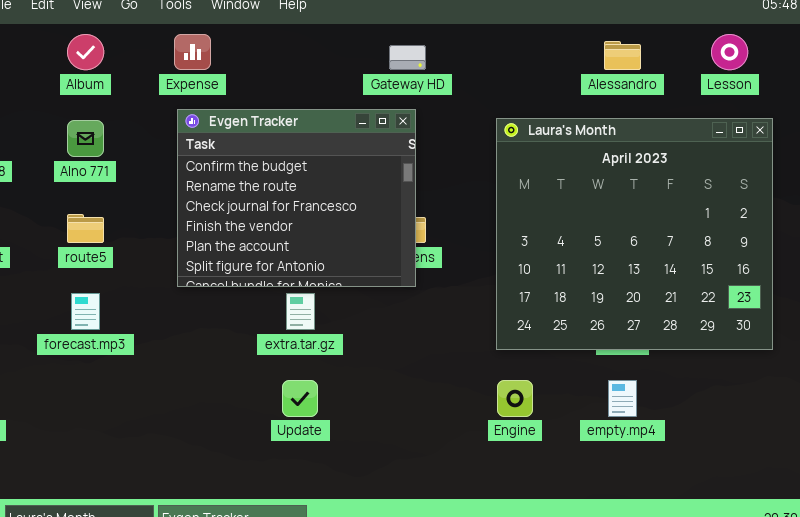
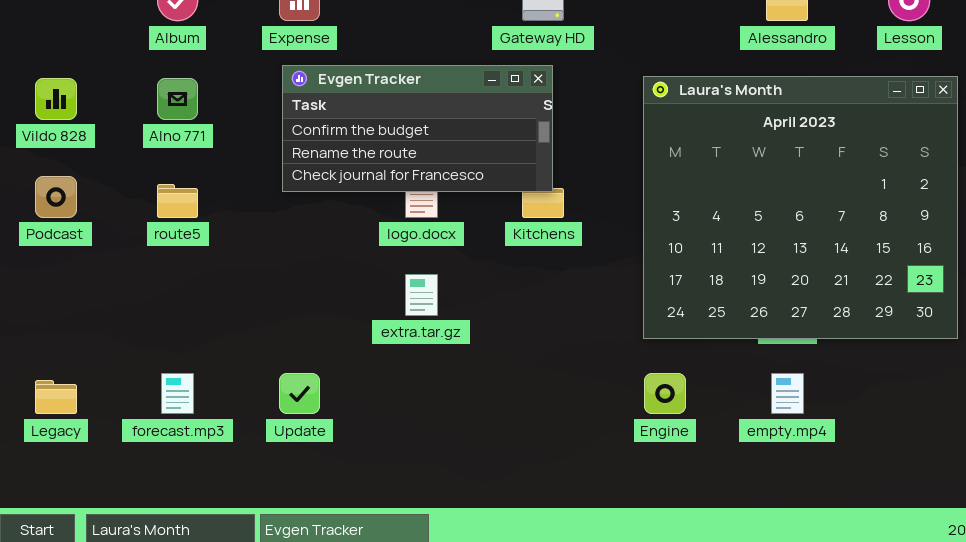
Evgen Tracker: [177,109,416,287] -> [282,65,553,192], resized
forecast.mp3: [71,293,100,330] -> [161,373,194,414], moved
Update: [282,380,318,417] -> [279,373,320,414], moved

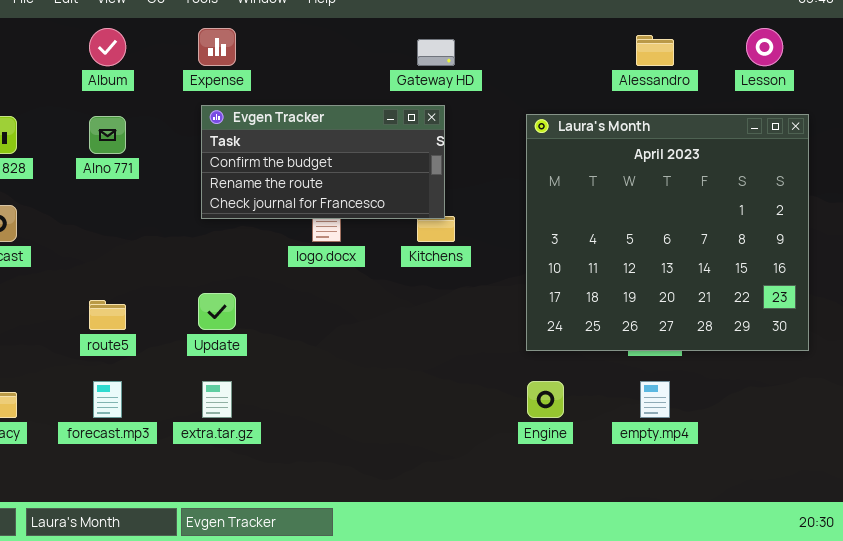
route5: [157,184,198,218] -> [89,300,126,330], moved
extra.tar.gz: [405,274,438,316] -> [202,381,232,418], moved
Update: [279,373,320,414] -> [198,293,236,330], moved

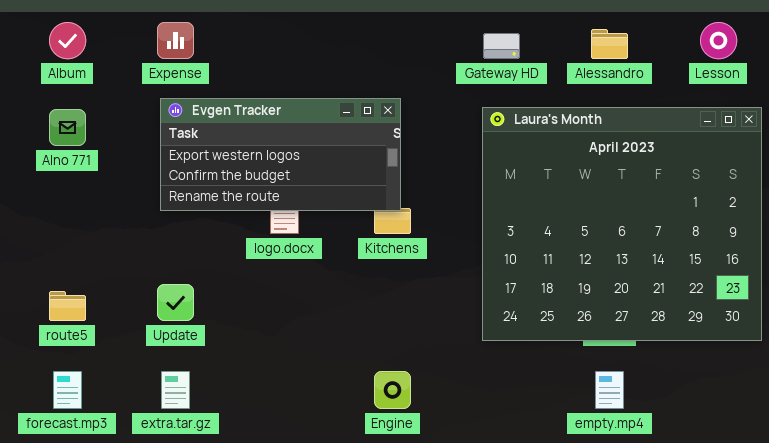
Gateway HD: [417,39,455,66] -> [483,33,520,59], moved
Evgen Tracker: [201,105,445,219] -> [160,98,401,211], scrolled up 1 row
Engine: [527,381,564,418] -> [374,371,411,409], moved

